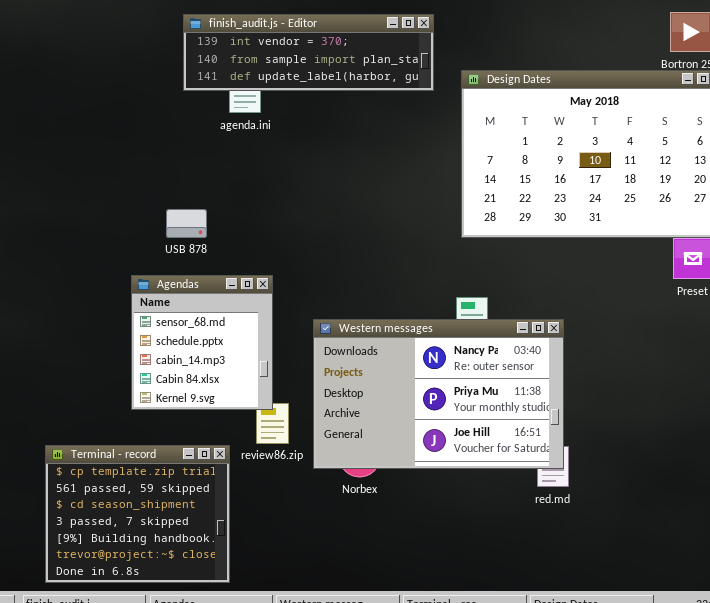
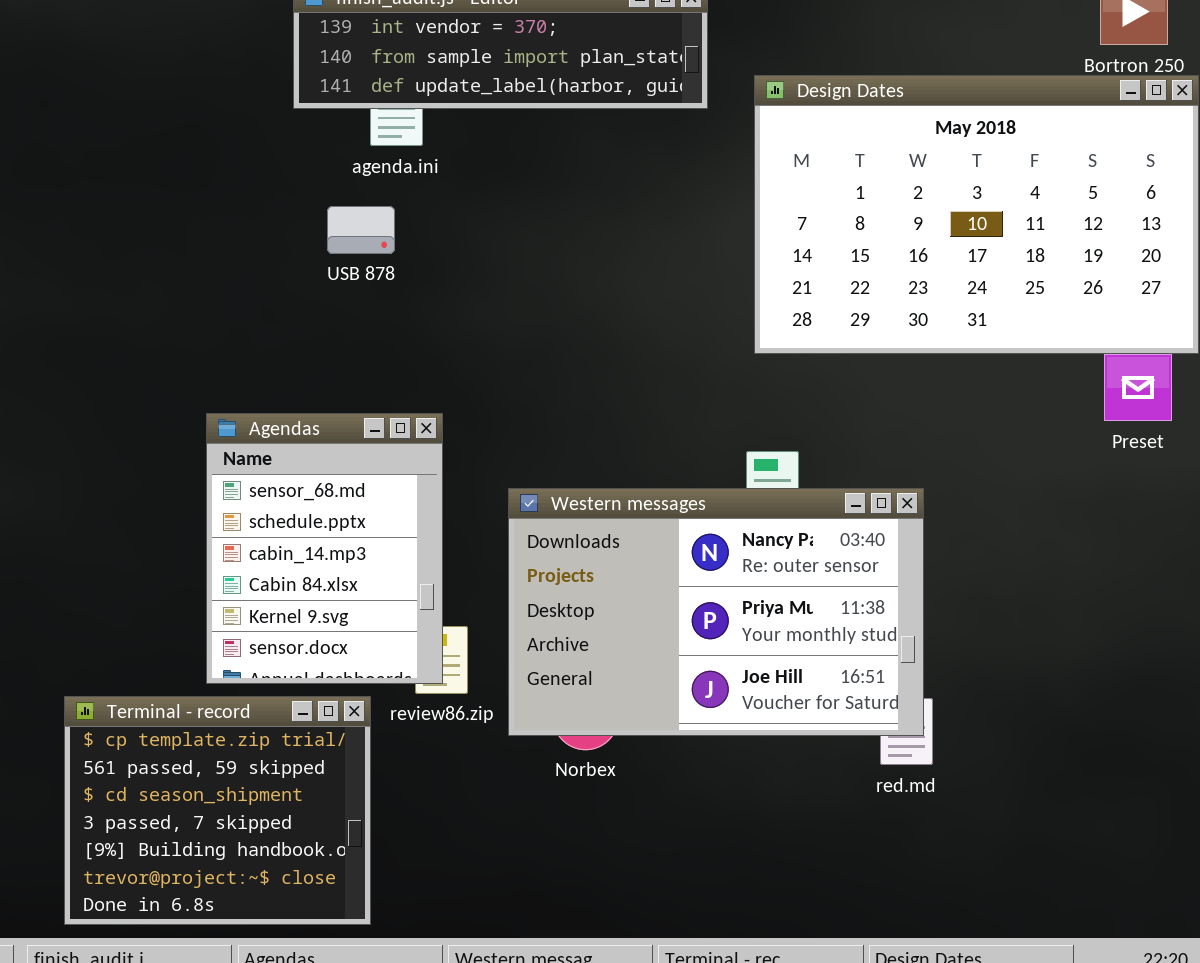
USB 878: [166,209,207,238] -> [327,206,395,254], moved
Agendas: [131,275,273,410] -> [206,413,443,684], resized

